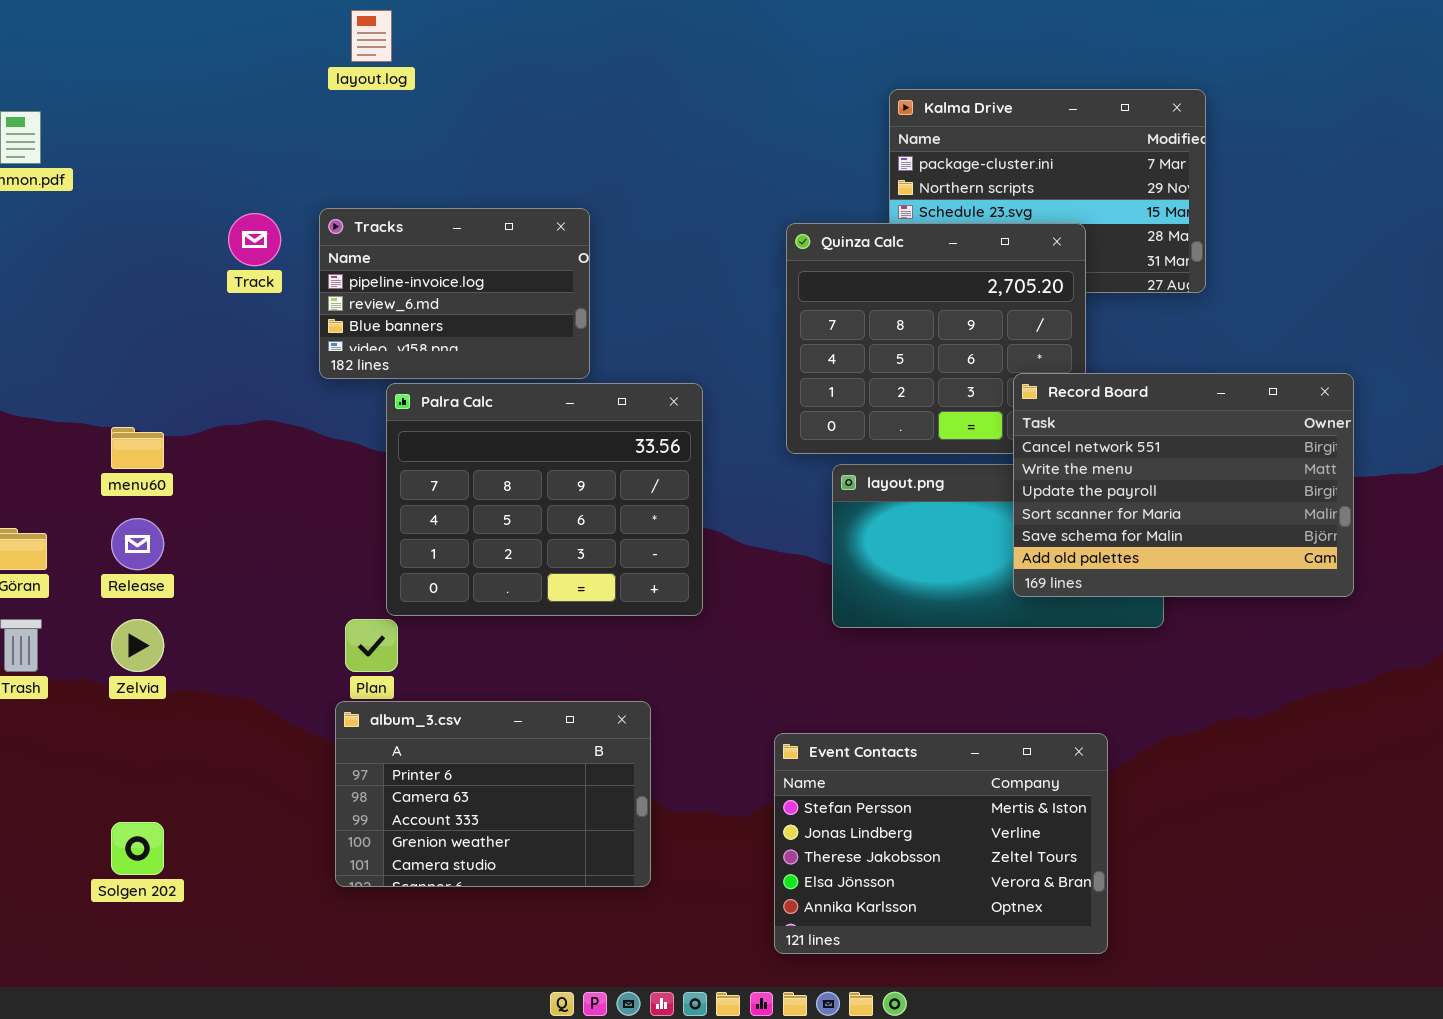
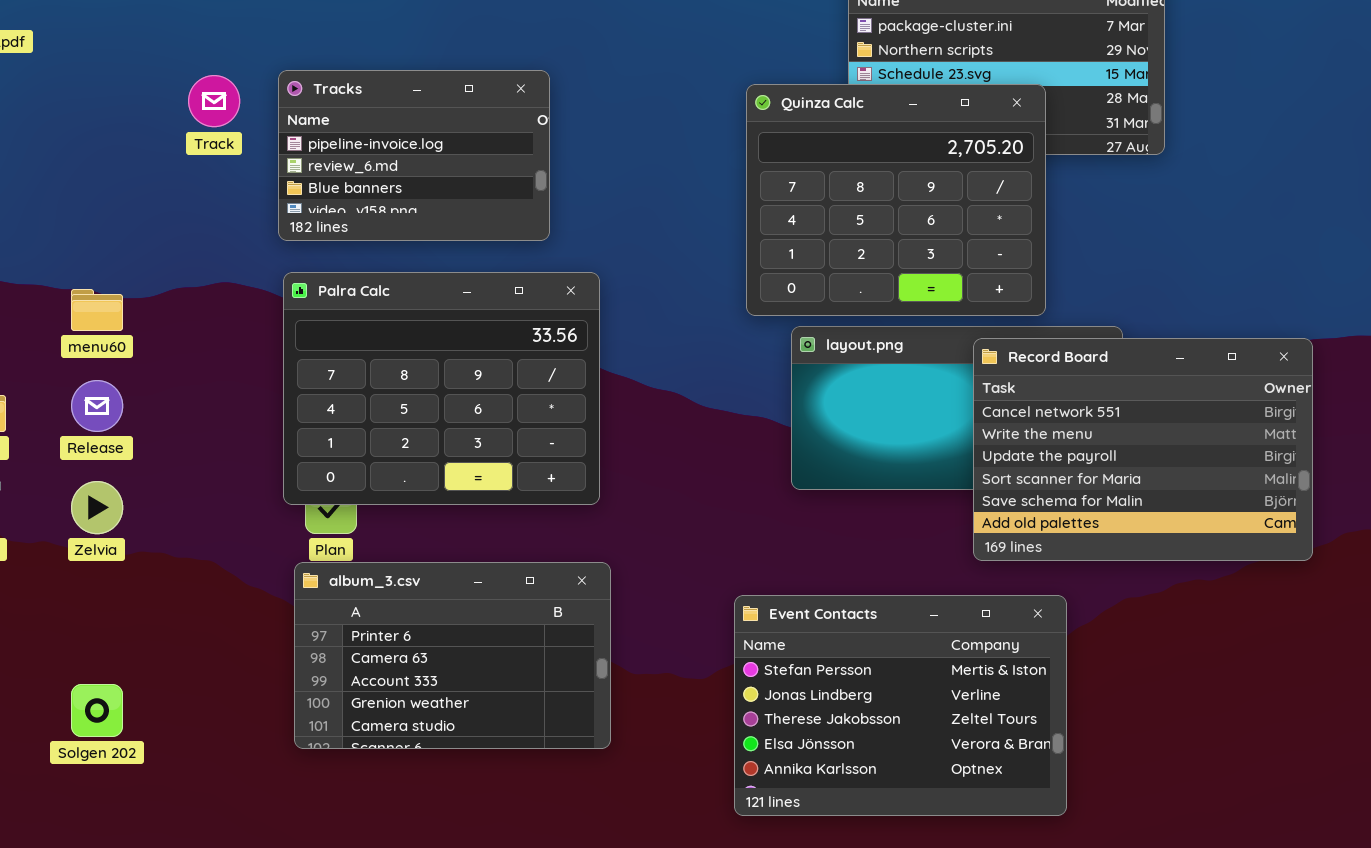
Record Board: [1013,373,1354,597] -> [973,338,1313,561], moved
Palra Calc: [386,383,703,616] -> [283,272,600,505], moved

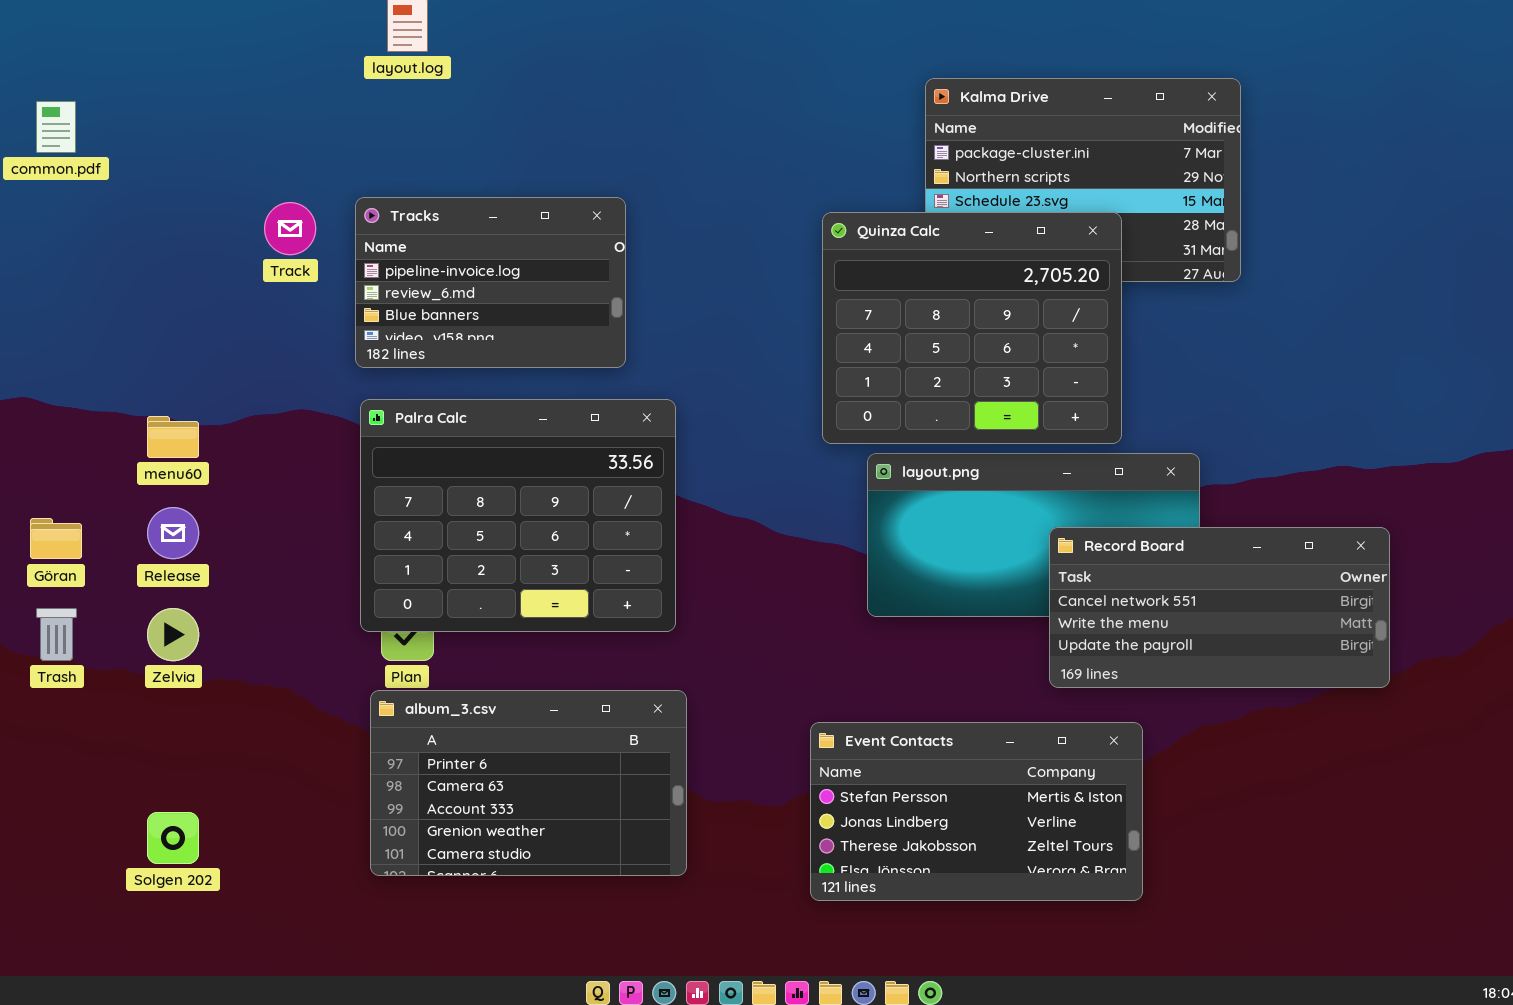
Record Board: [973,338,1313,561] -> [1049,527,1390,688], resized
Event Contacts: [734,595,1067,816] -> [810,722,1143,901], resized

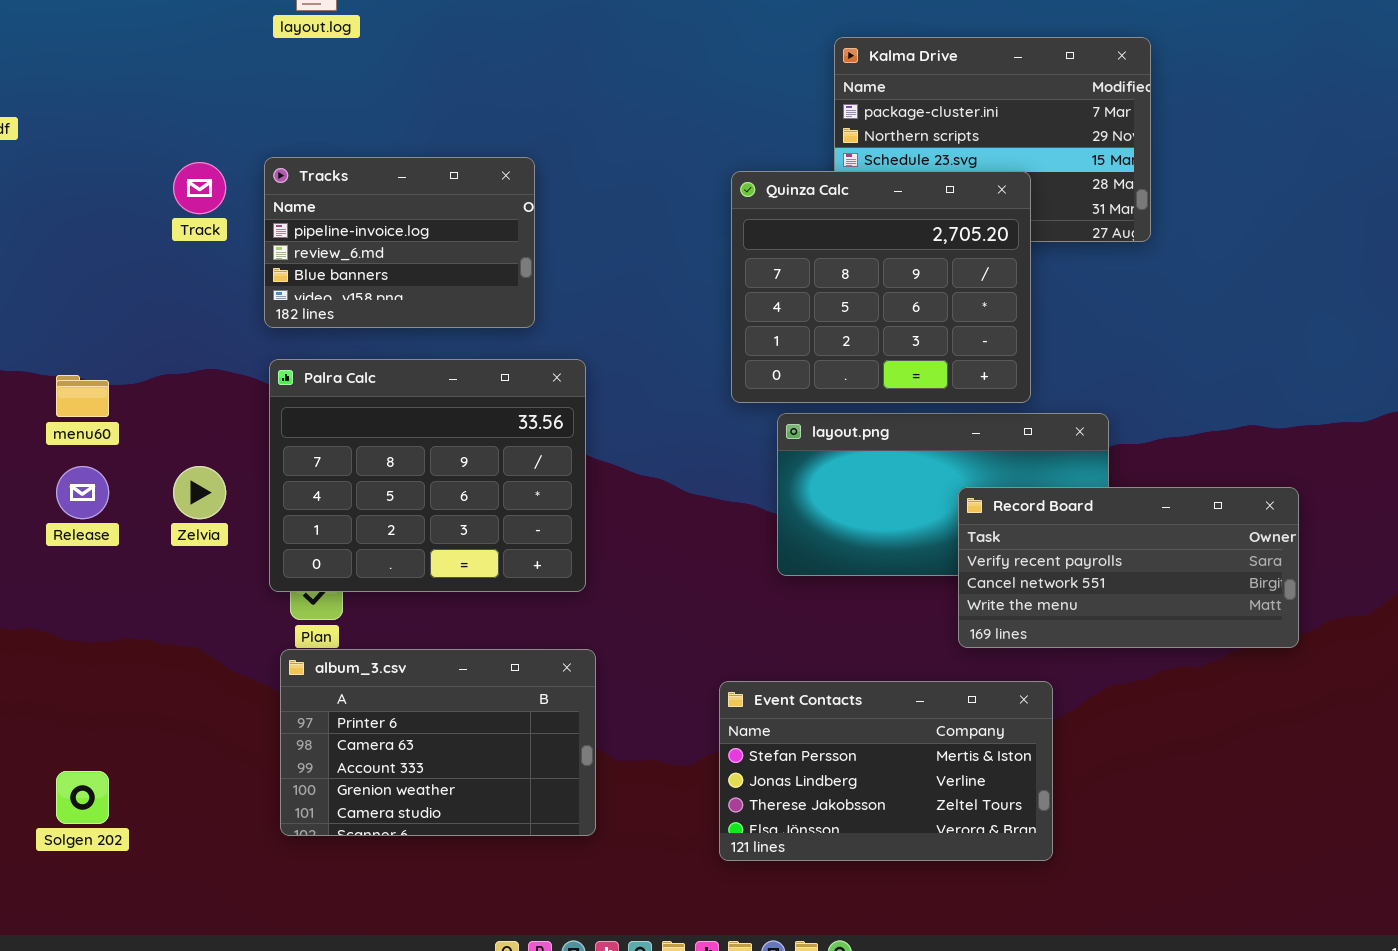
Record Board: [1049,527,1390,688] -> [958,487,1299,648], scrolled up 1 row
Zelvia: [147,608,199,661] -> [173,466,226,519], moved

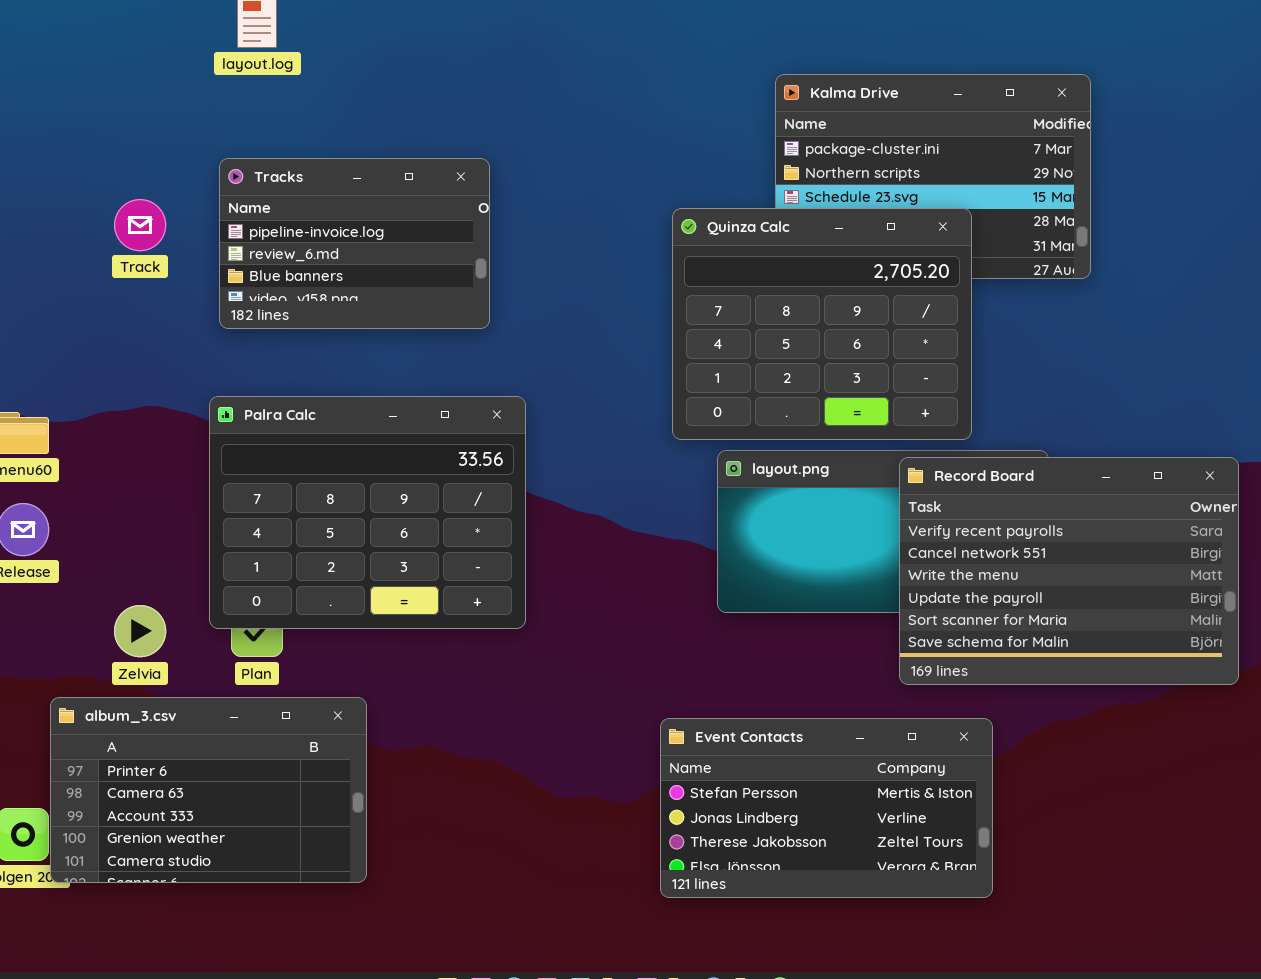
Tracks: [264,157,535,328] -> [219,158,490,329], moved
Zelvia: [173,466,226,519] -> [114,605,166,657], moved
Record Board: [958,487,1299,648] -> [899,457,1239,685], resized
album_3.csv: [280,649,596,836] -> [50,697,367,883], moved

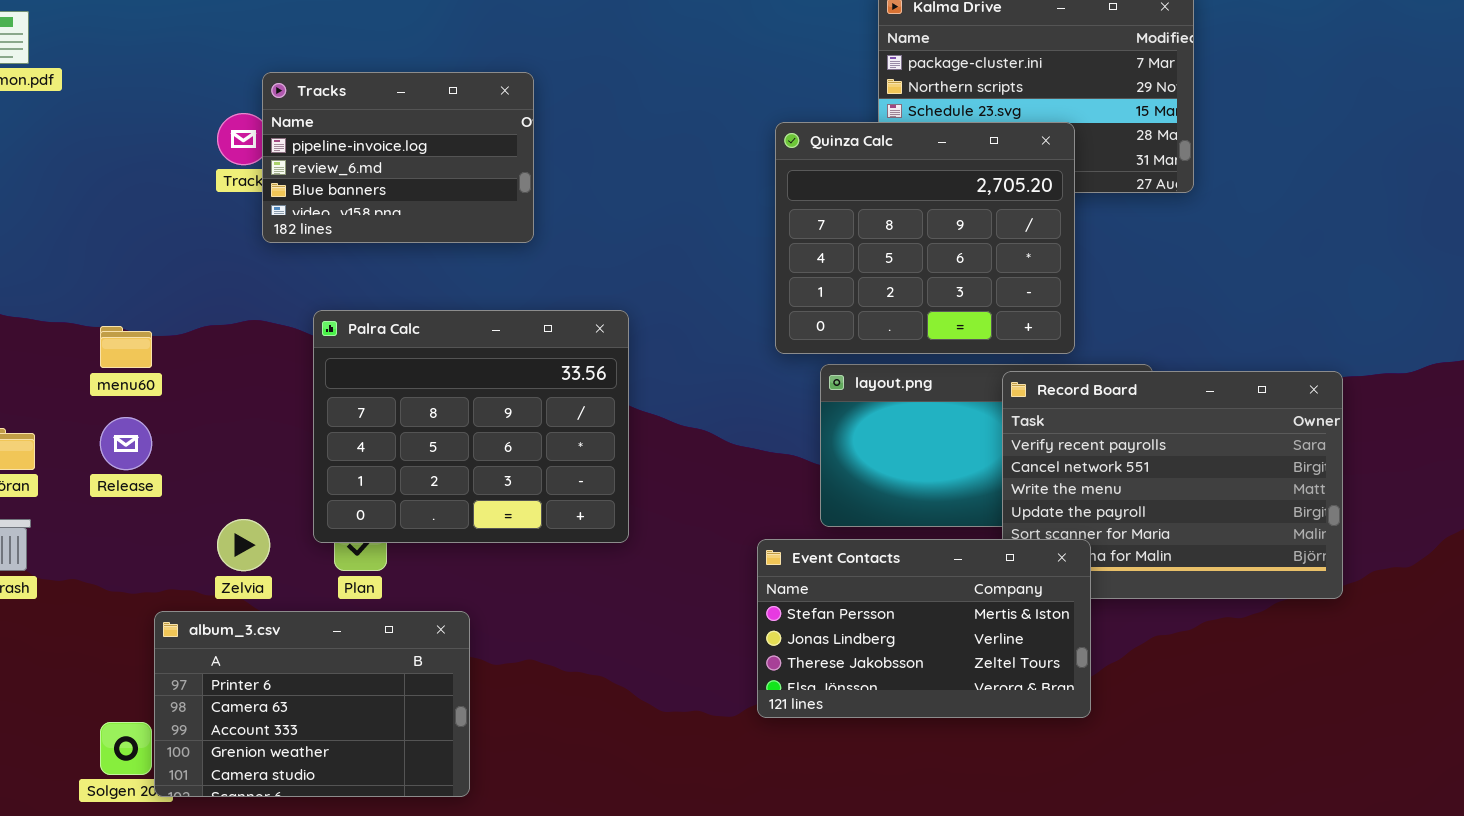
Tracks: [219,158,490,329] -> [262,72,534,243], moved
Event Contacts: [660,718,993,898] -> [757,539,1091,718], moved

